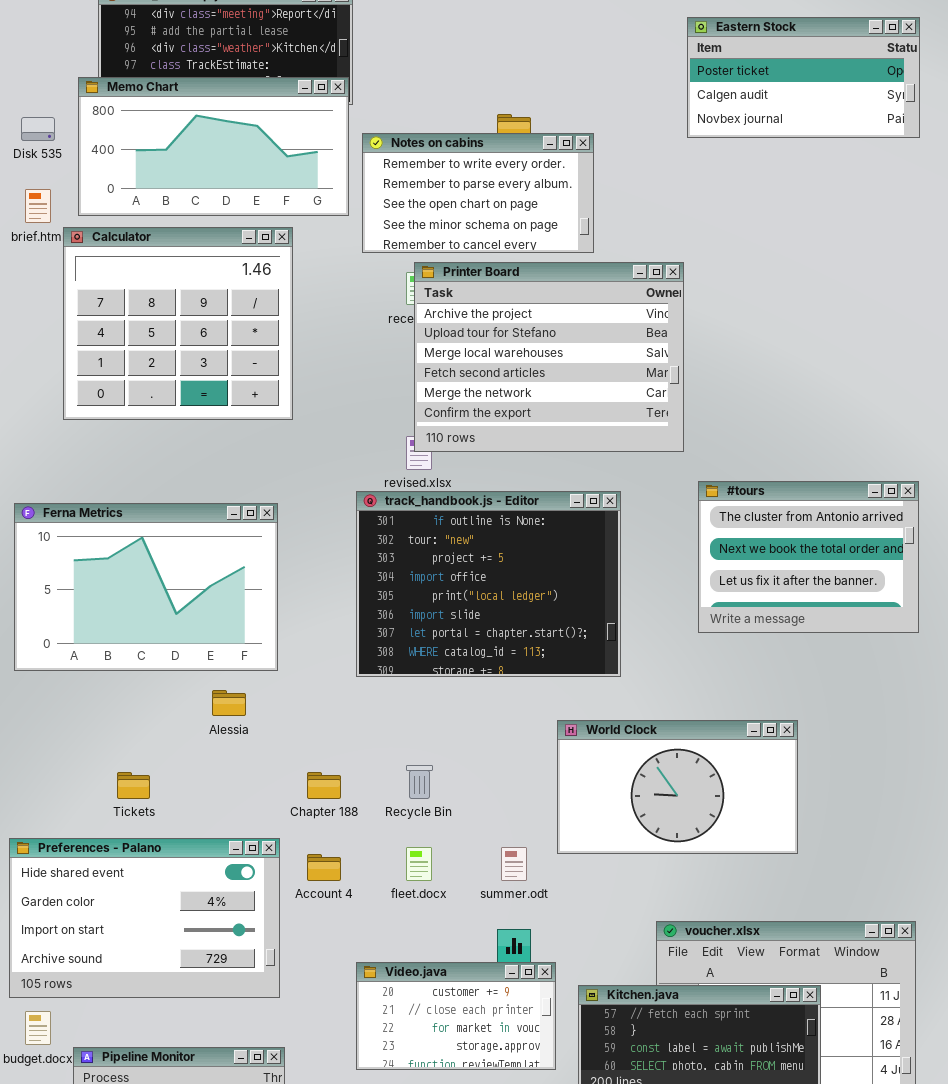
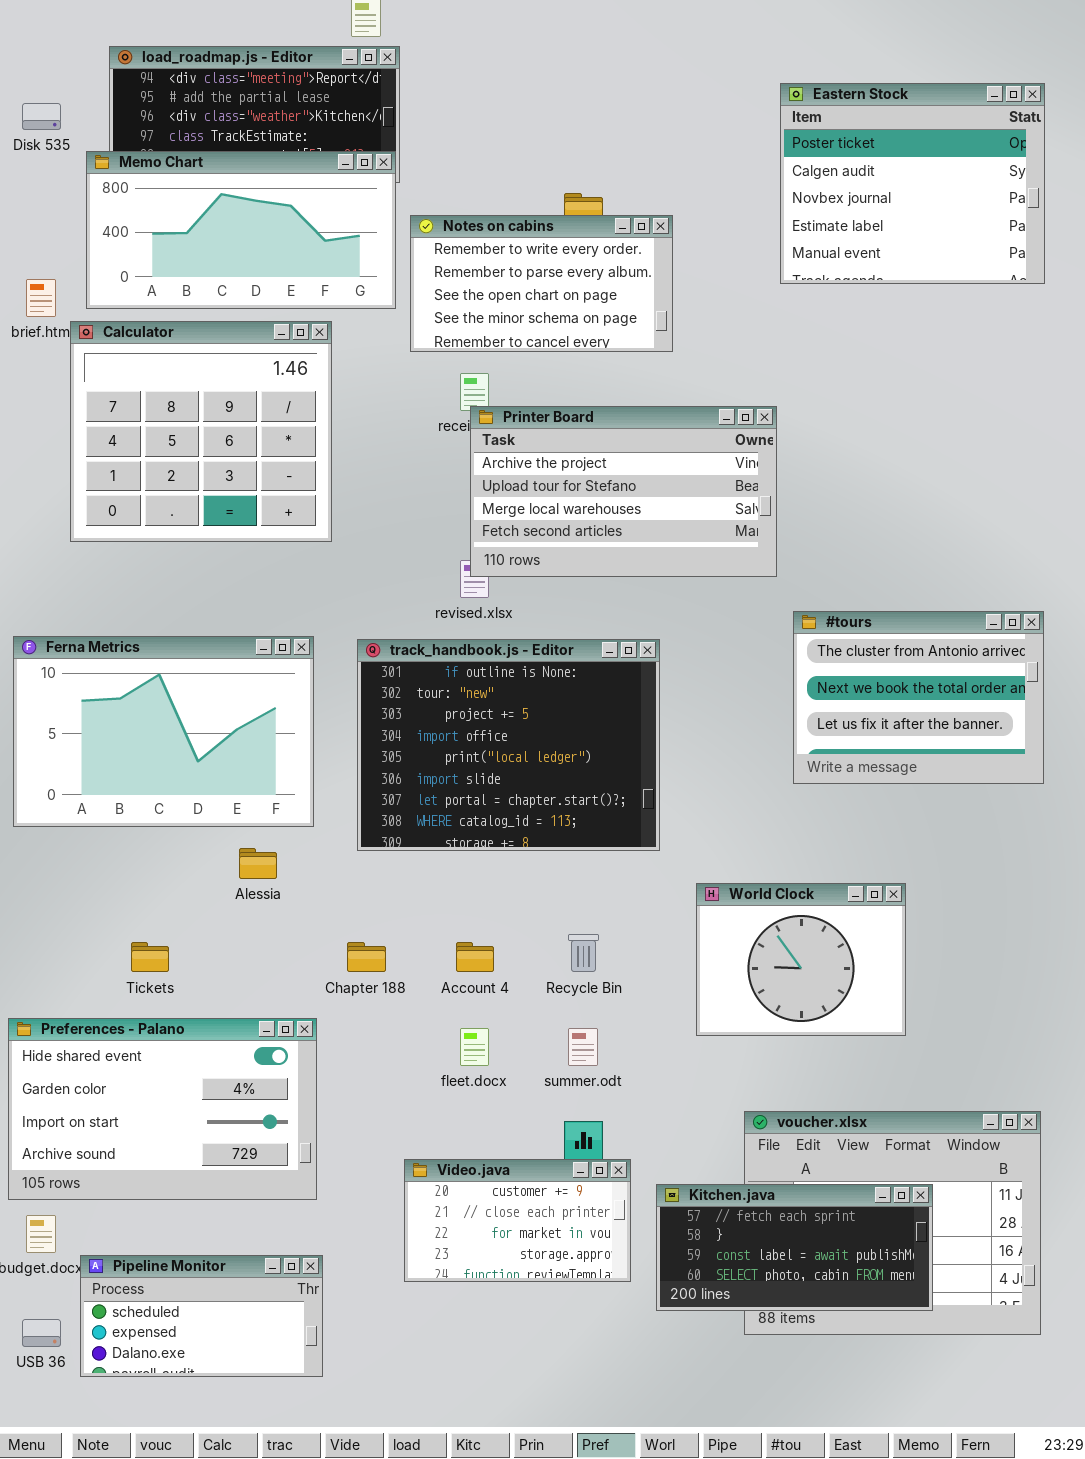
Eastern Stock: [687,17,920,138] -> [780,83,1045,284], resized
Disk 535: [21,117,55,141] -> [22,103,61,130], moved
Printer Board: [414,262,684,452] -> [470,406,777,577], resized
track_handbook.js - Editor: [356,491,621,677] -> [357,639,660,851], moved
World Clock: [557,720,798,854] -> [696,883,906,1036], resized
Recycle Bin: [406,765,433,799] -> [568,934,599,972], moved
Account 4: [307,854,341,881] -> [456,942,494,972], moved

